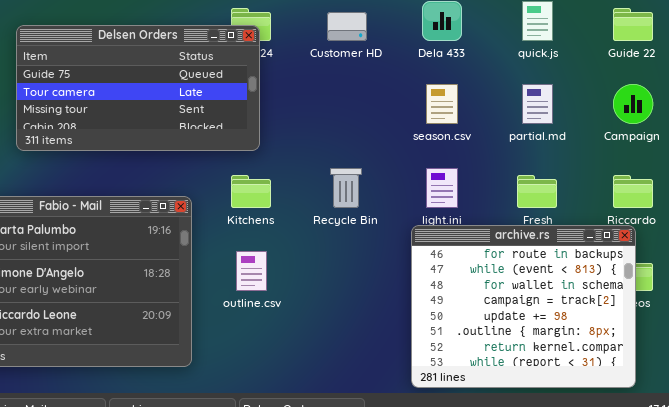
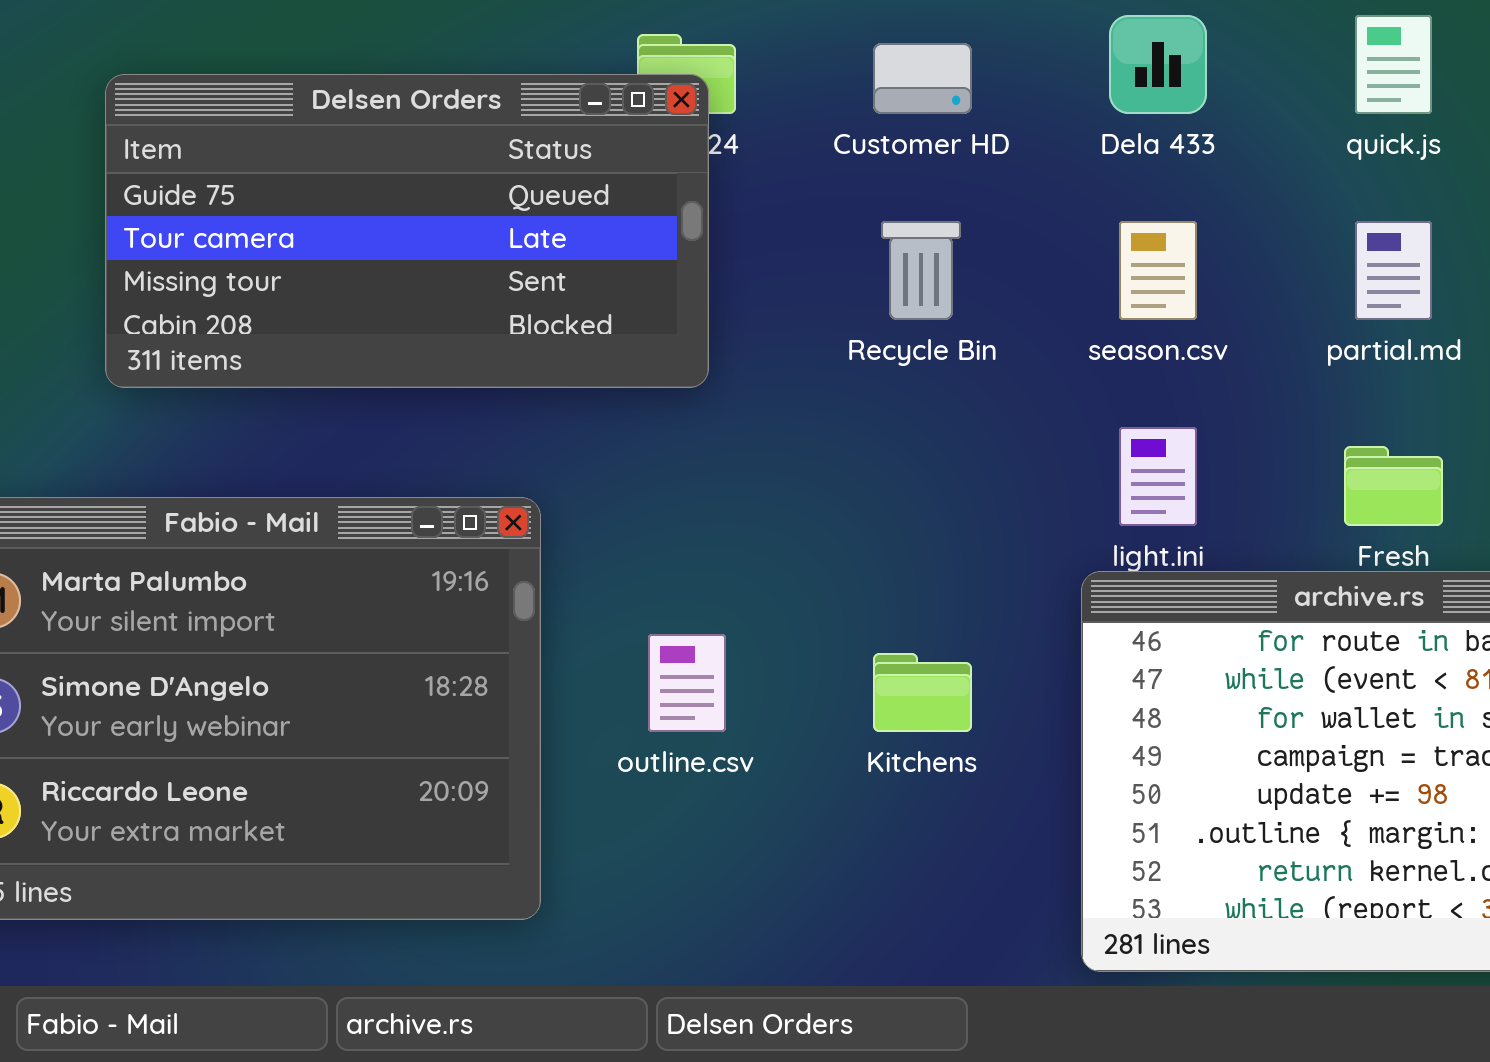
Recycle Bin: [330,168,362,208] -> [881,221,961,320], moved
Kitchens: [231,175,271,208] -> [873,653,972,732], moved

